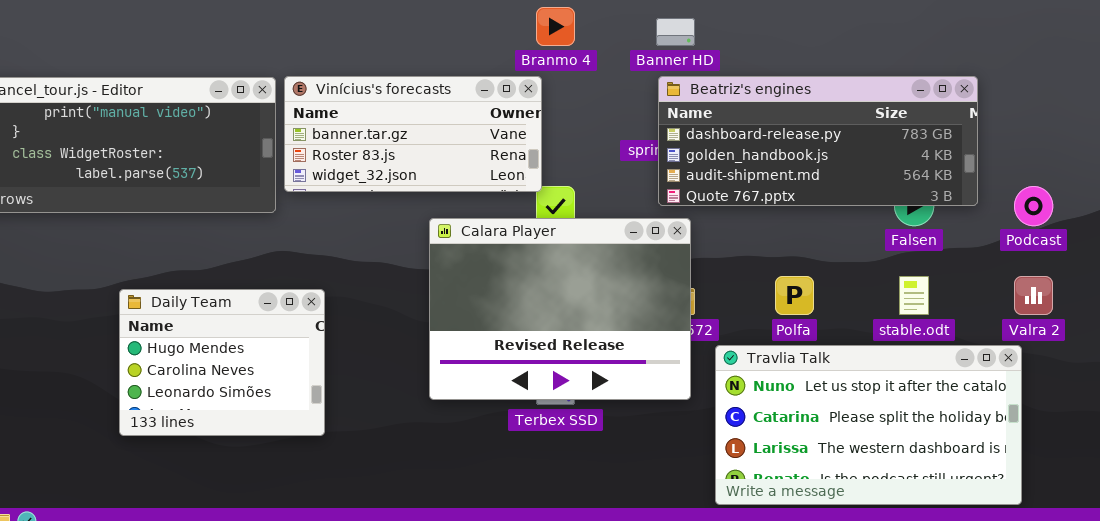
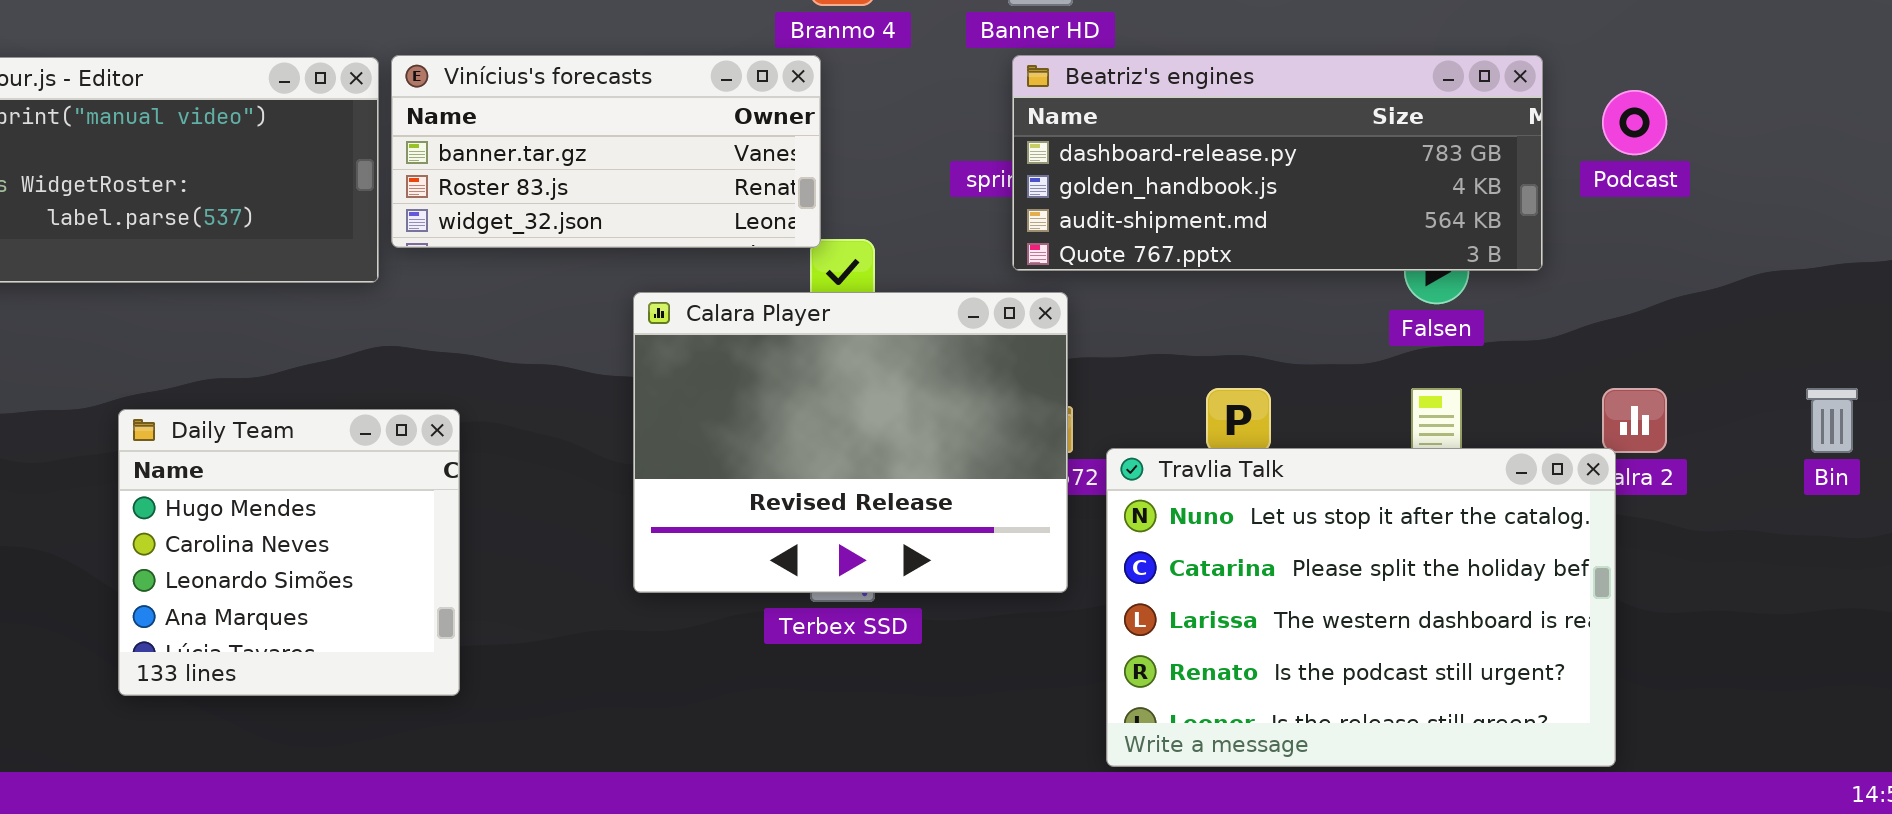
Podcast: [1014,186,1053,226] -> [1602,90,1667,155], moved
Daily Team: [119,289,325,436] -> [118,409,460,696], resized
Travlia Talk: [715,345,1022,505] -> [1106,448,1616,767], resized

